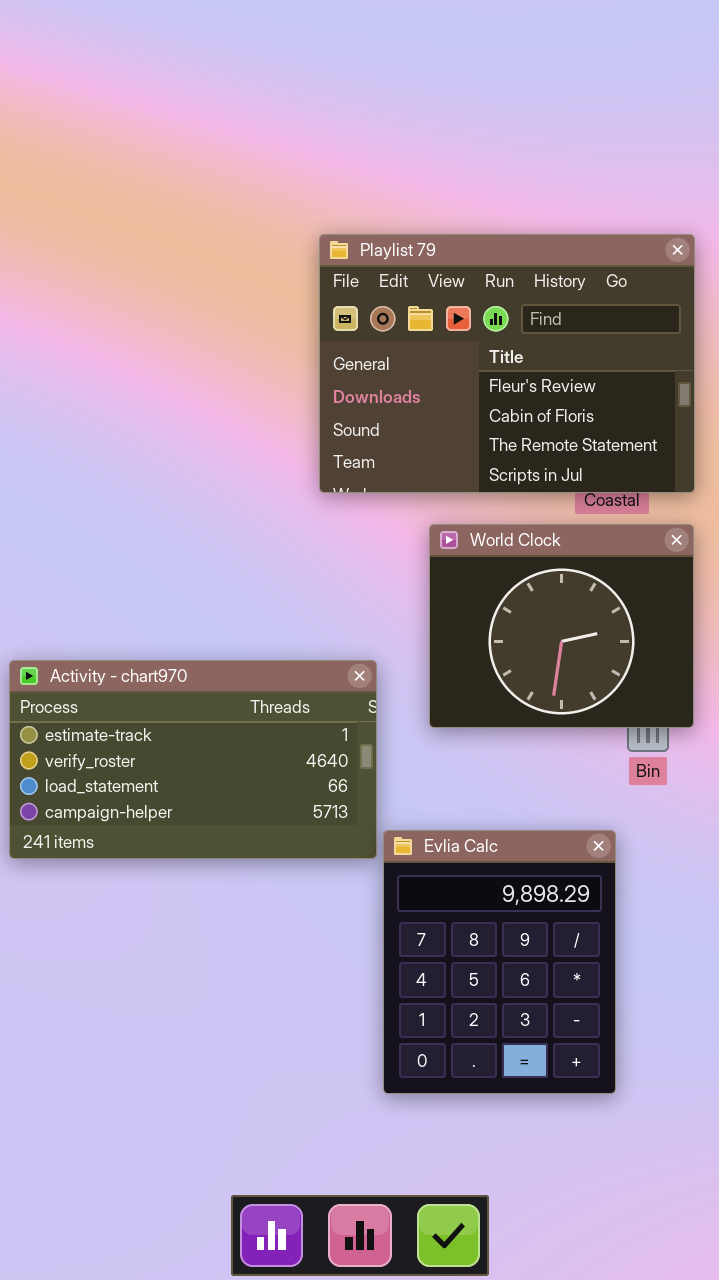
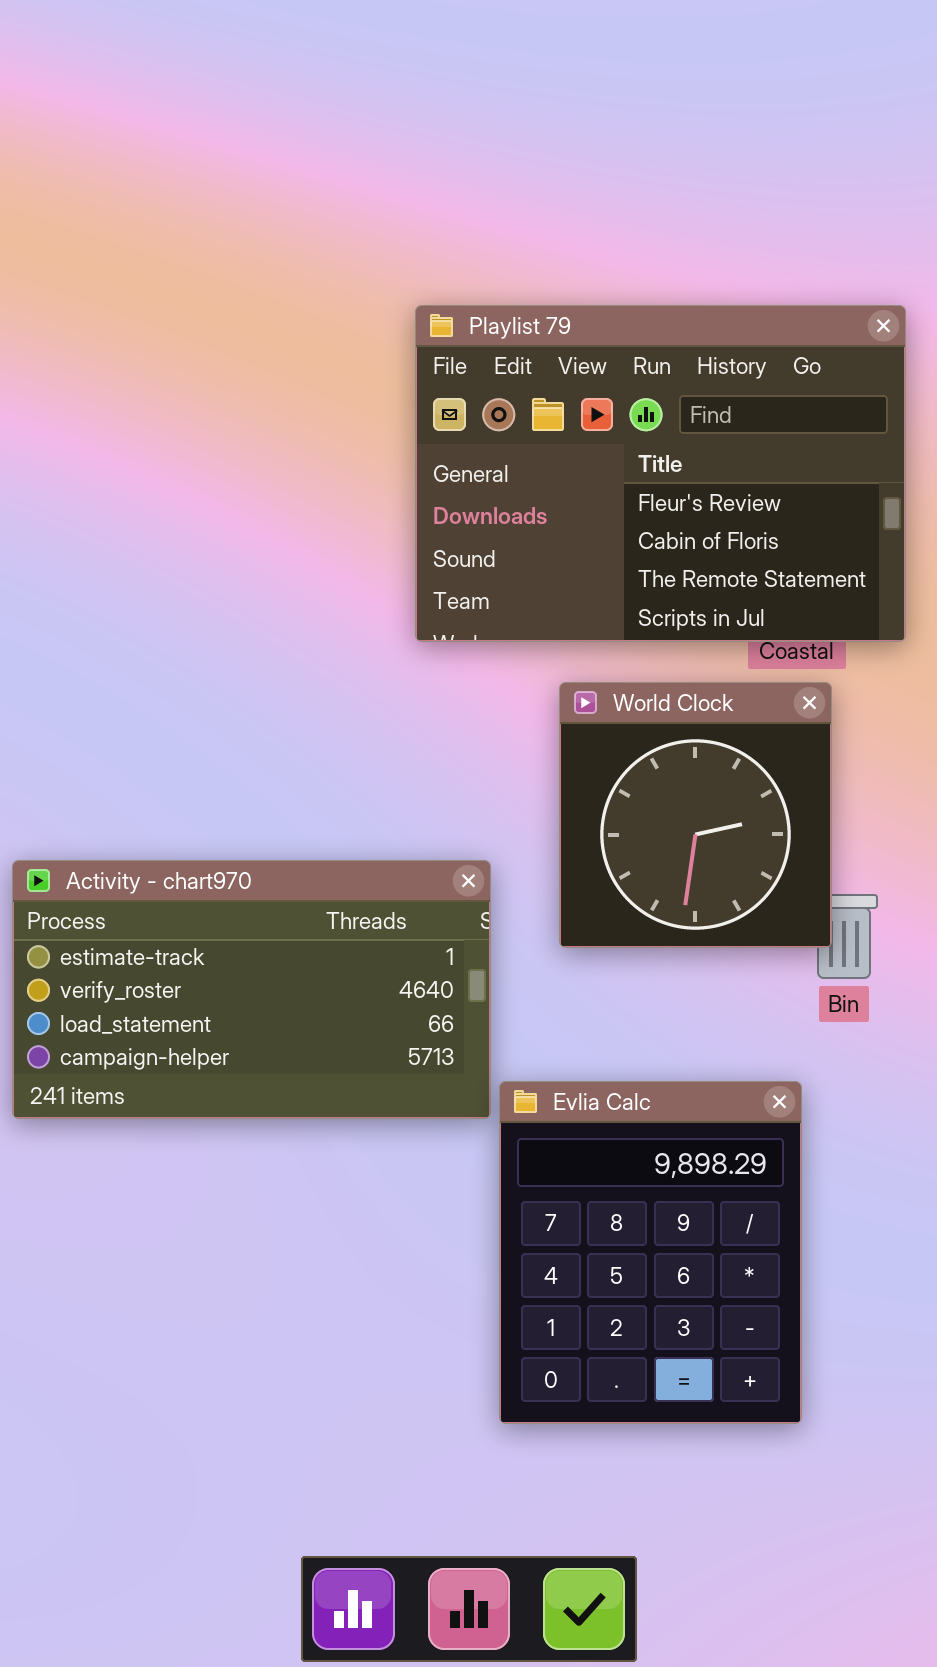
World Clock: [429,524,694,728] -> [559,682,832,948], resized

